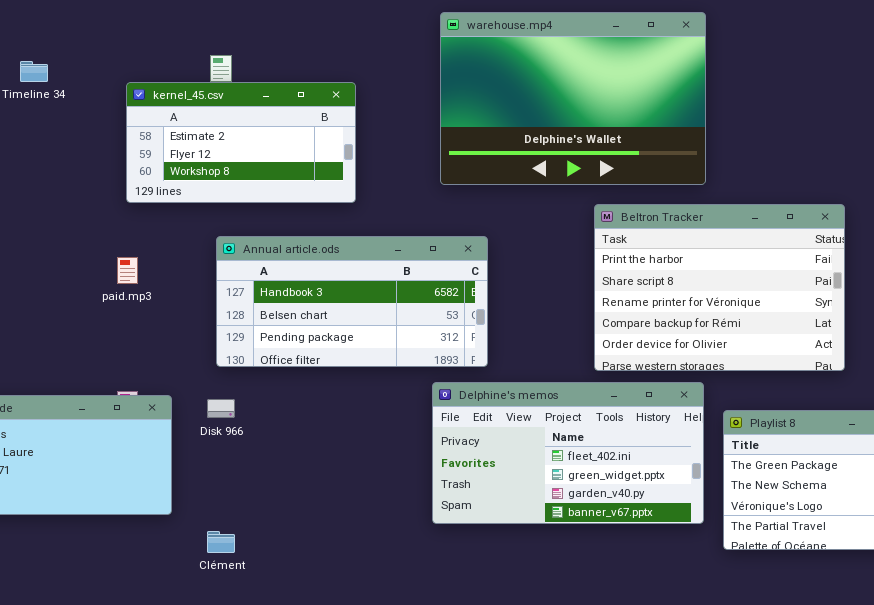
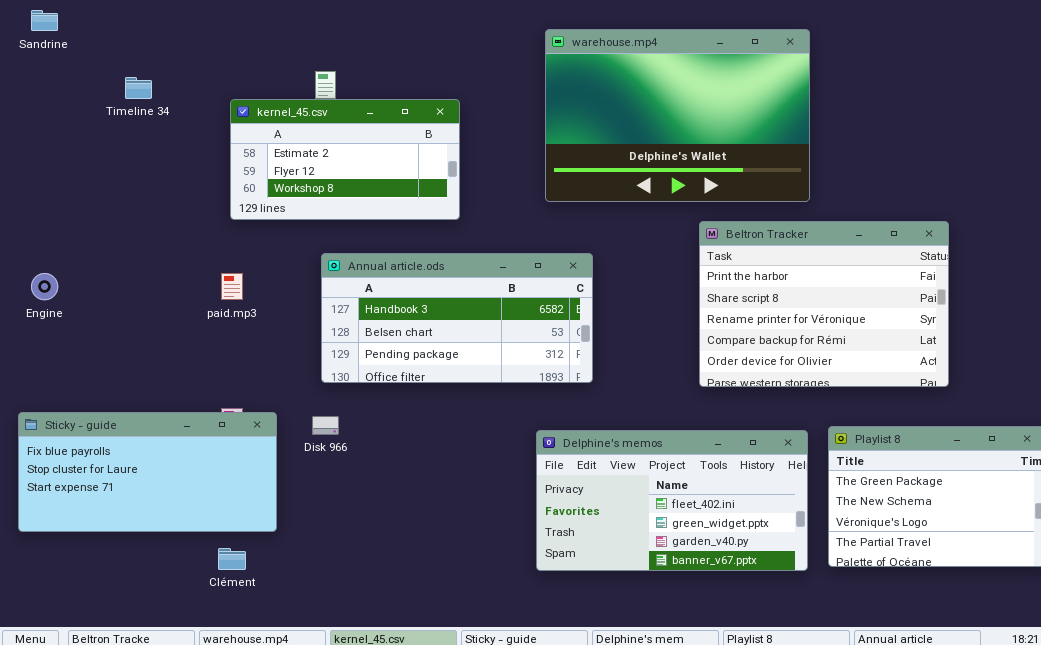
Delphine's memos: [432,382,704,524] -> [536,430,808,571], moved
Clément: [207,531,235,553] -> [218,548,246,570], moved

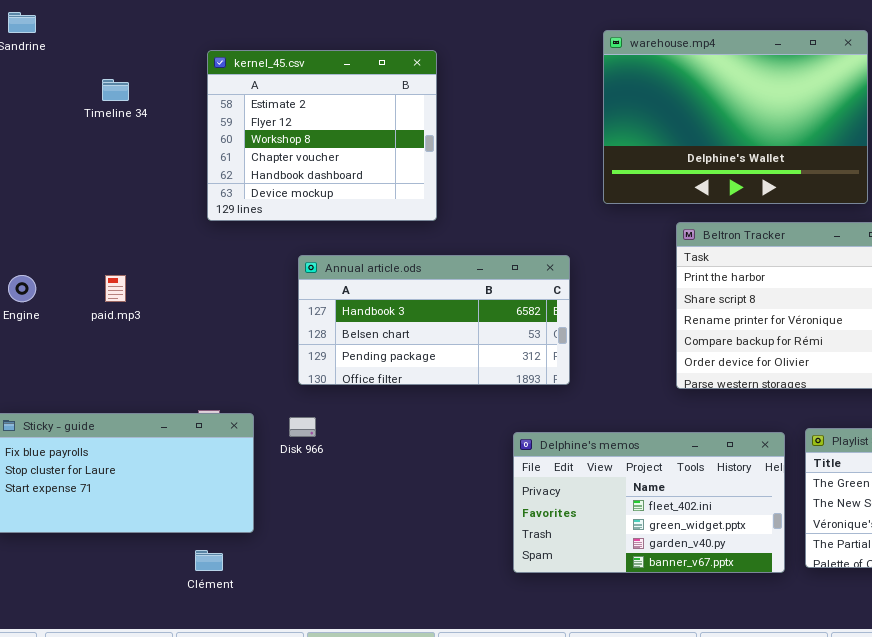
warehouse.mp4: [545,29,810,202] -> [603,30,868,204], moved
kernel_45.csv: [230,99,460,220] -> [207,50,437,221], resized
paid.mp3: [221,273,243,300] -> [105,275,126,302], moved

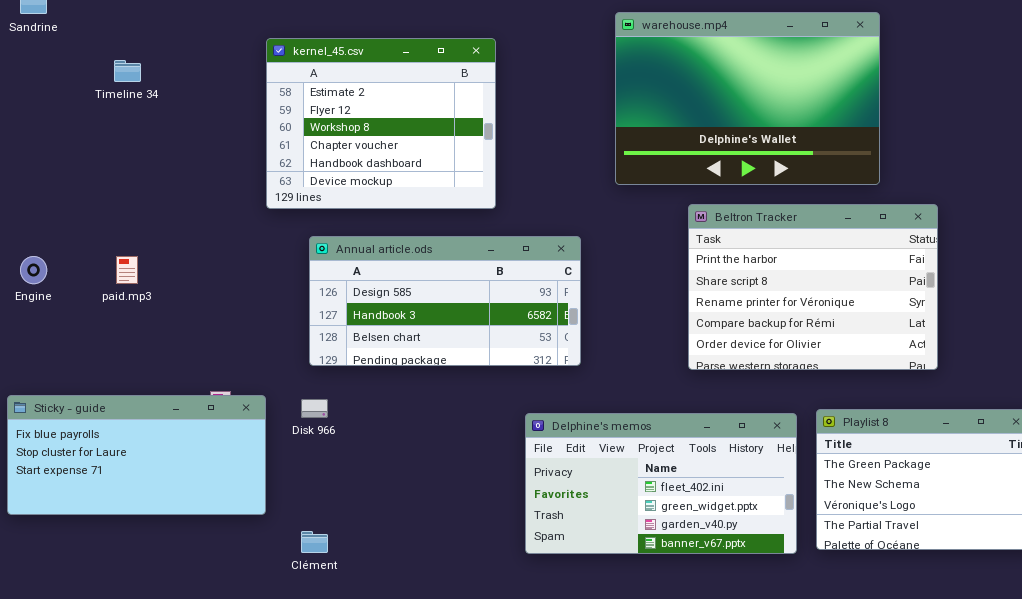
kernel_45.csv: [207,50,437,221] -> [266,38,496,209], moved
Annual article.ods: [298,255,570,385] -> [309,236,581,366], scrolled up 1 row
Clément: [195,550,223,571] -> [301,531,328,553], moved

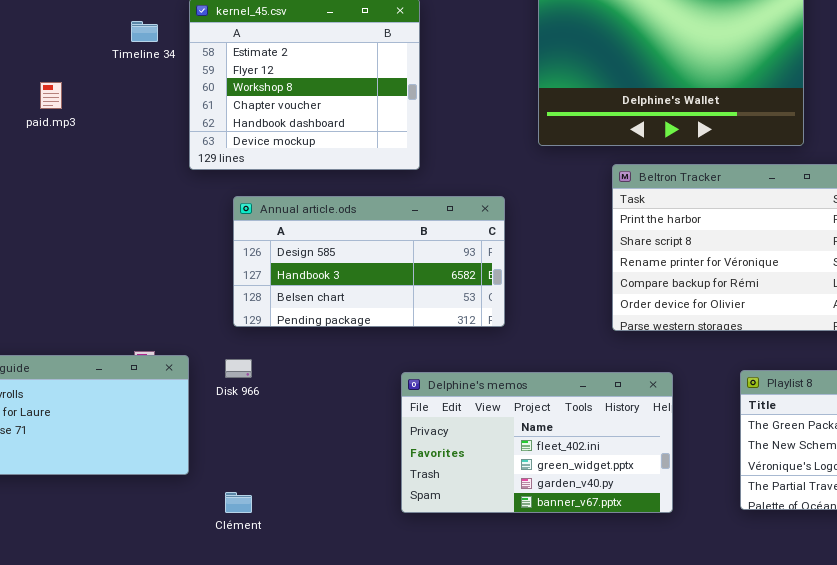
Timeline 34: [114,60,141,82] -> [131,21,158,42], moved
paid.mp3: [116,256,138,284] -> [40,82,62,109], moved
Delphine's memos: [525,413,797,554] -> [401,372,673,513], moved

